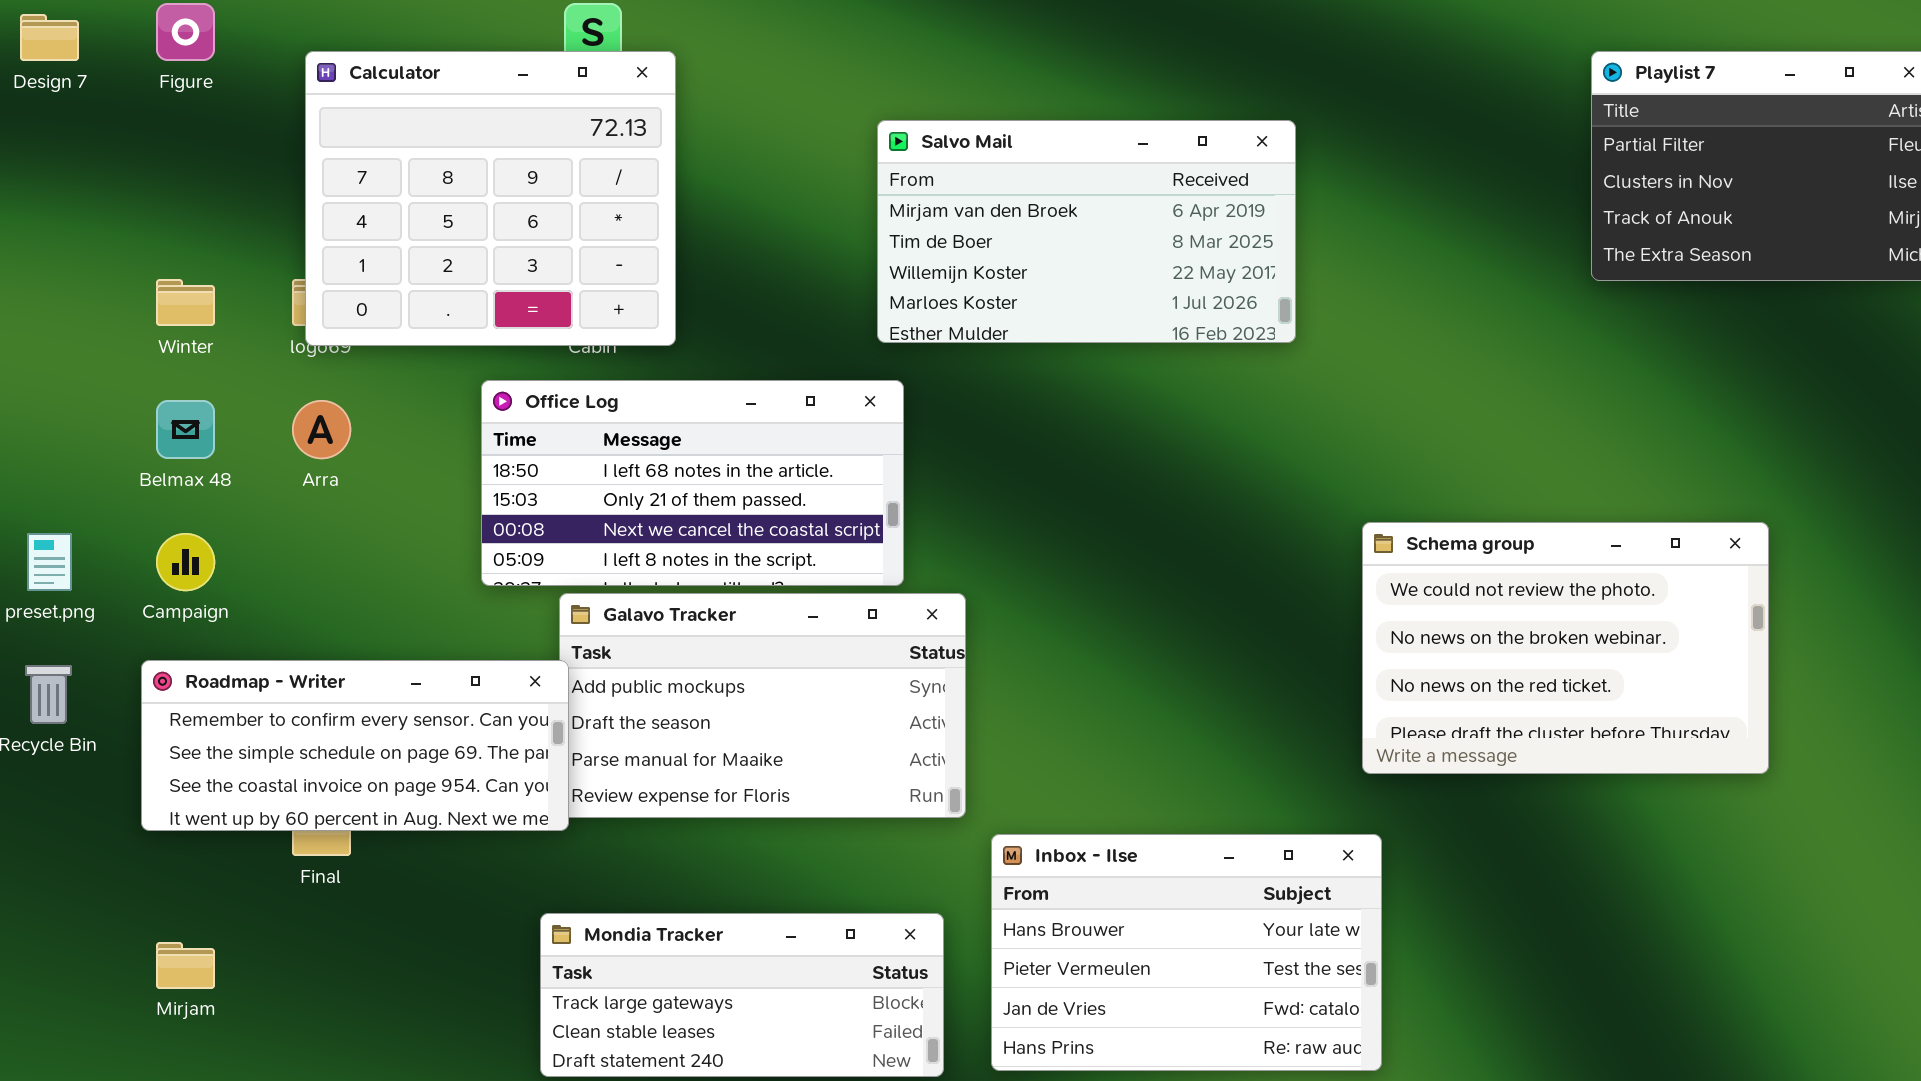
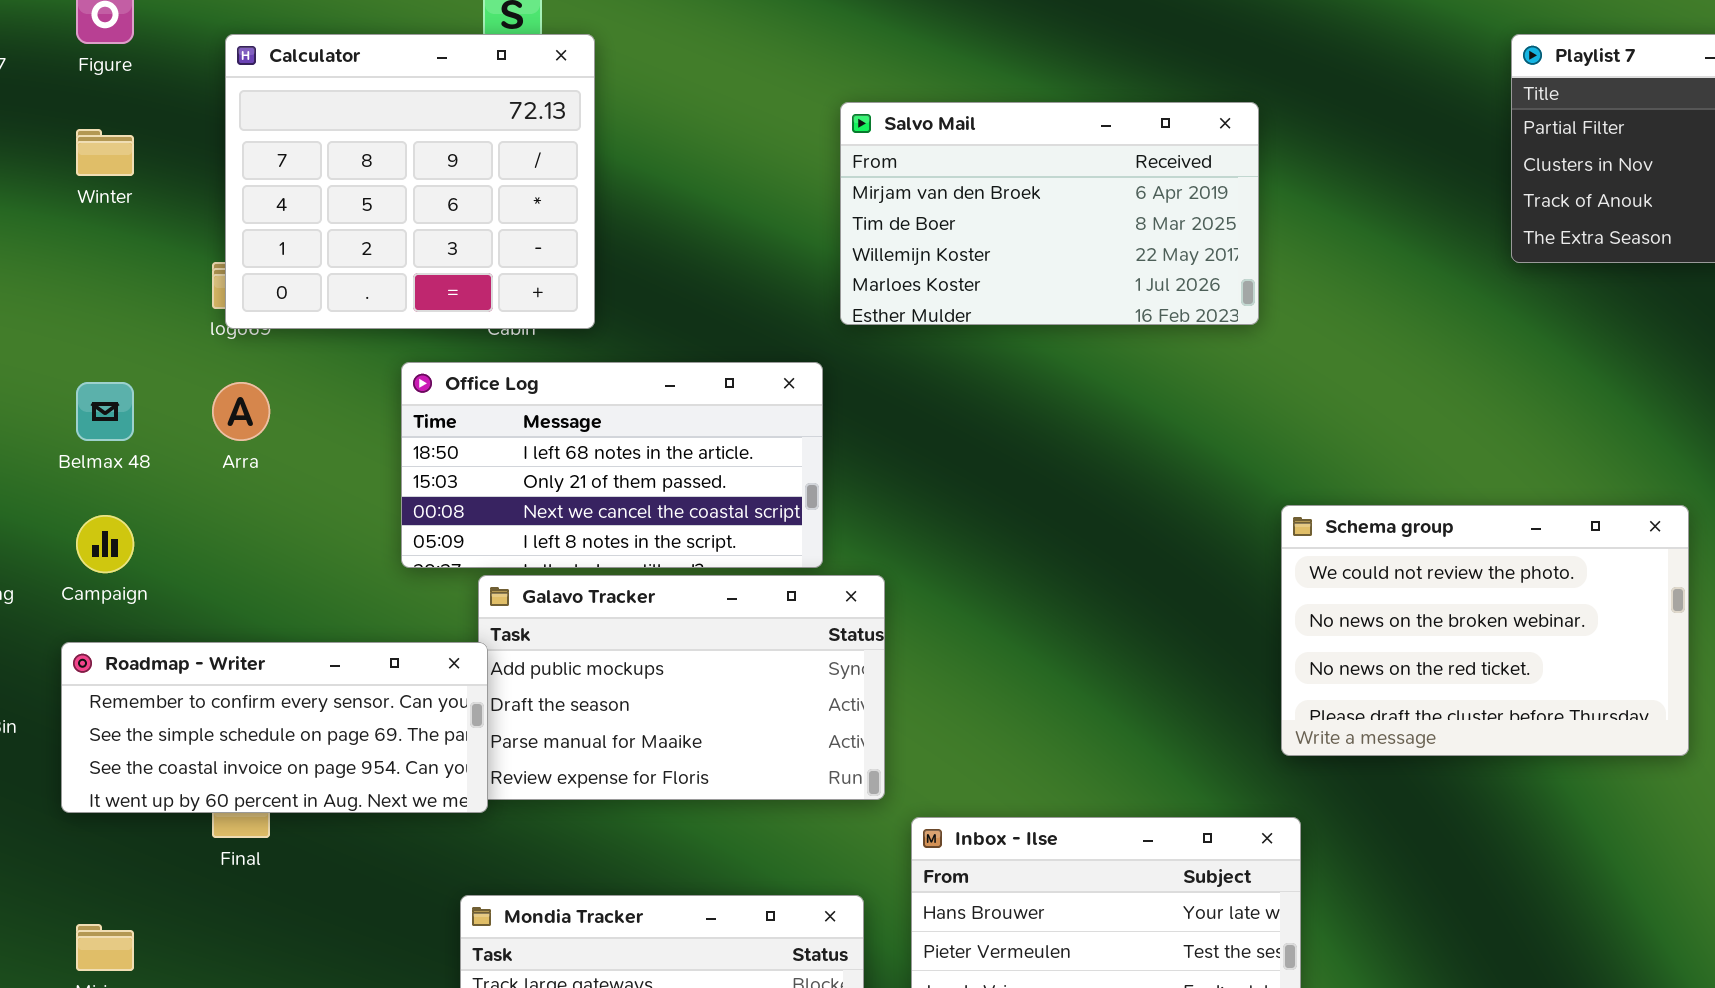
Salvo Mail: [877,120,1296,343] -> [840,102,1259,325], moved
Winter: [156,279,215,326] -> [76,129,134,176], moved

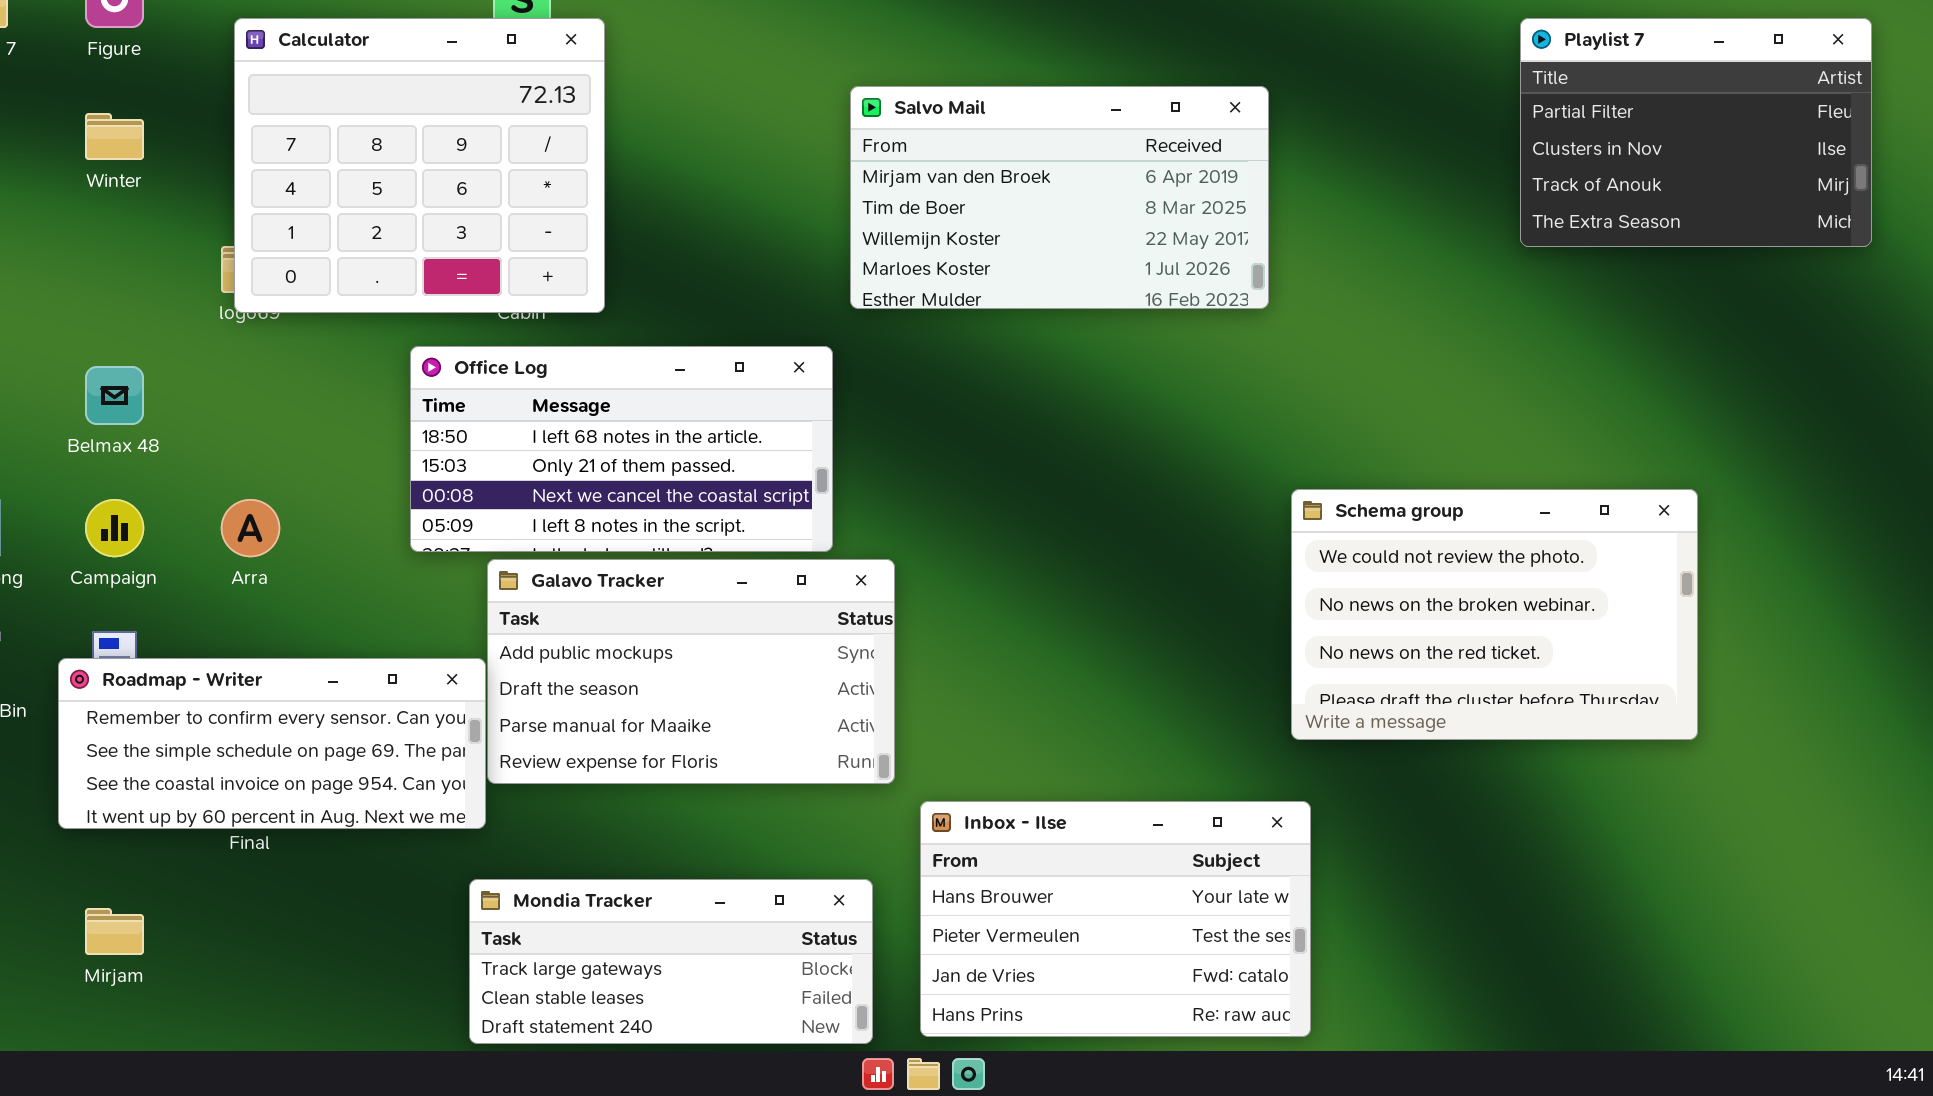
Arra: [212,382,270,441] -> [221,499,280,557], moved
Roadmap - Writer: [61,642,488,813] -> [58,658,486,829], moved

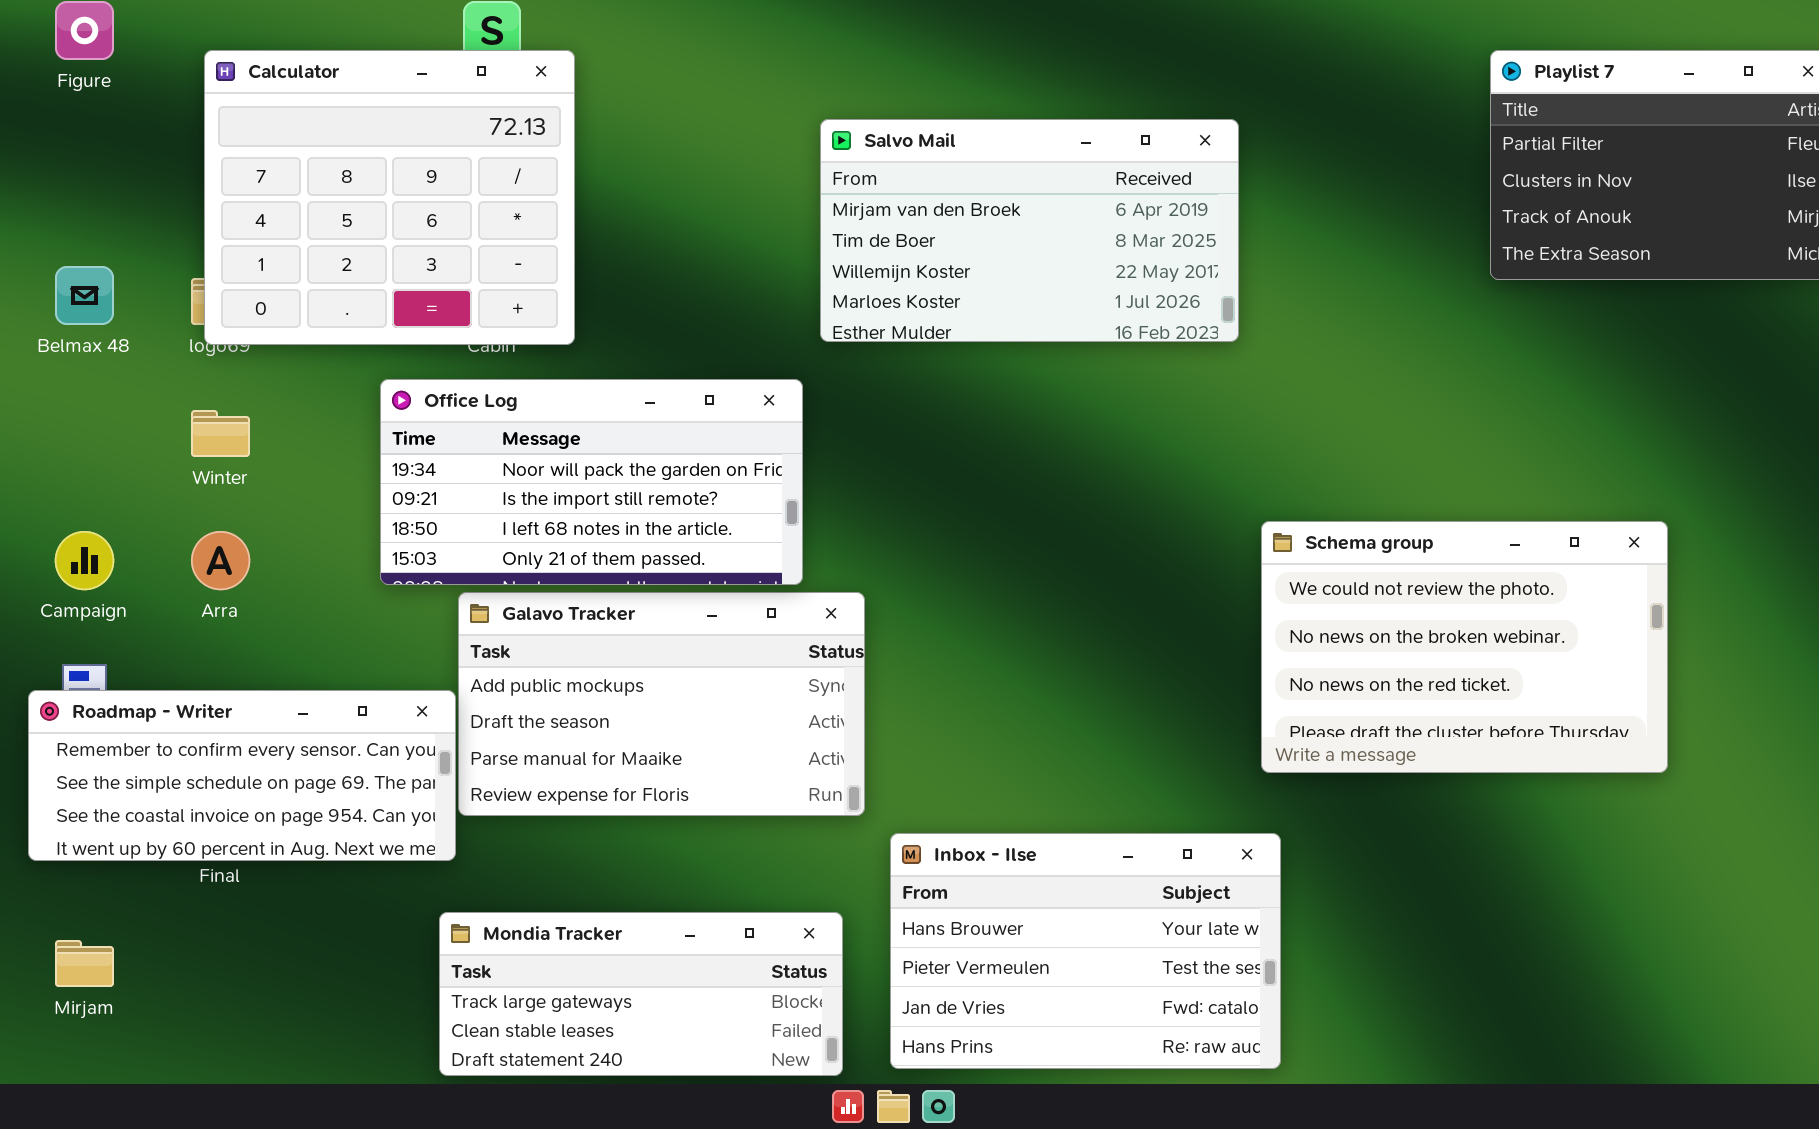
Winter: [85,113,144,160] -> [191,410,250,457], moved
Office Log: [410,346,833,552] -> [380,379,803,585], scrolled up 2 rows
Belmax 48: [85,366,144,425] -> [55,266,114,325], moved

